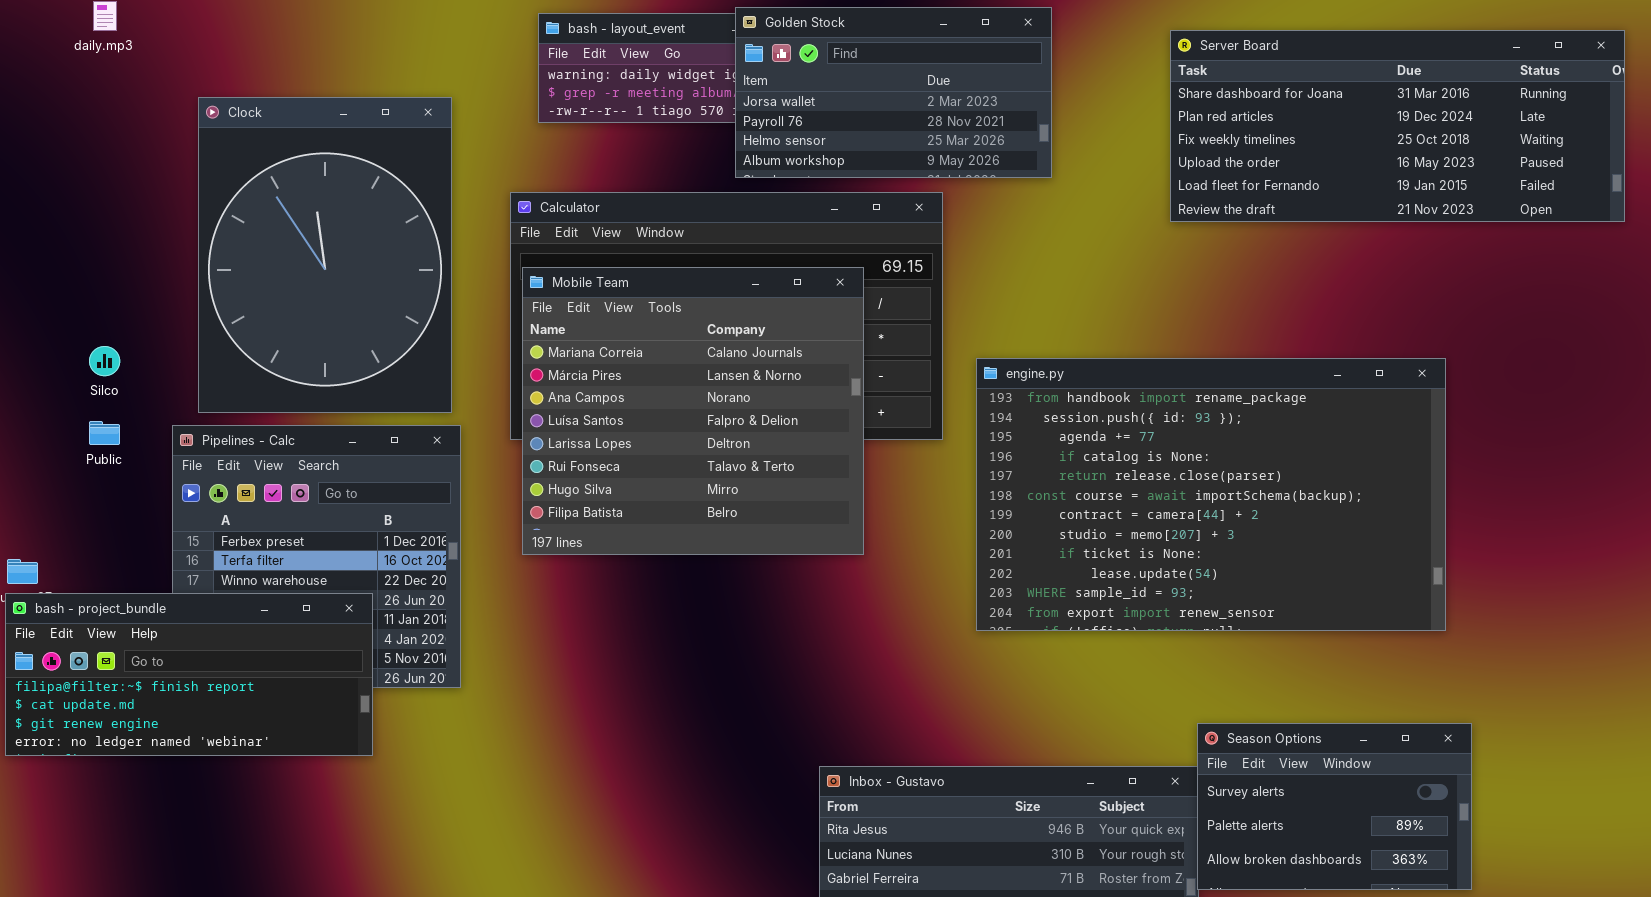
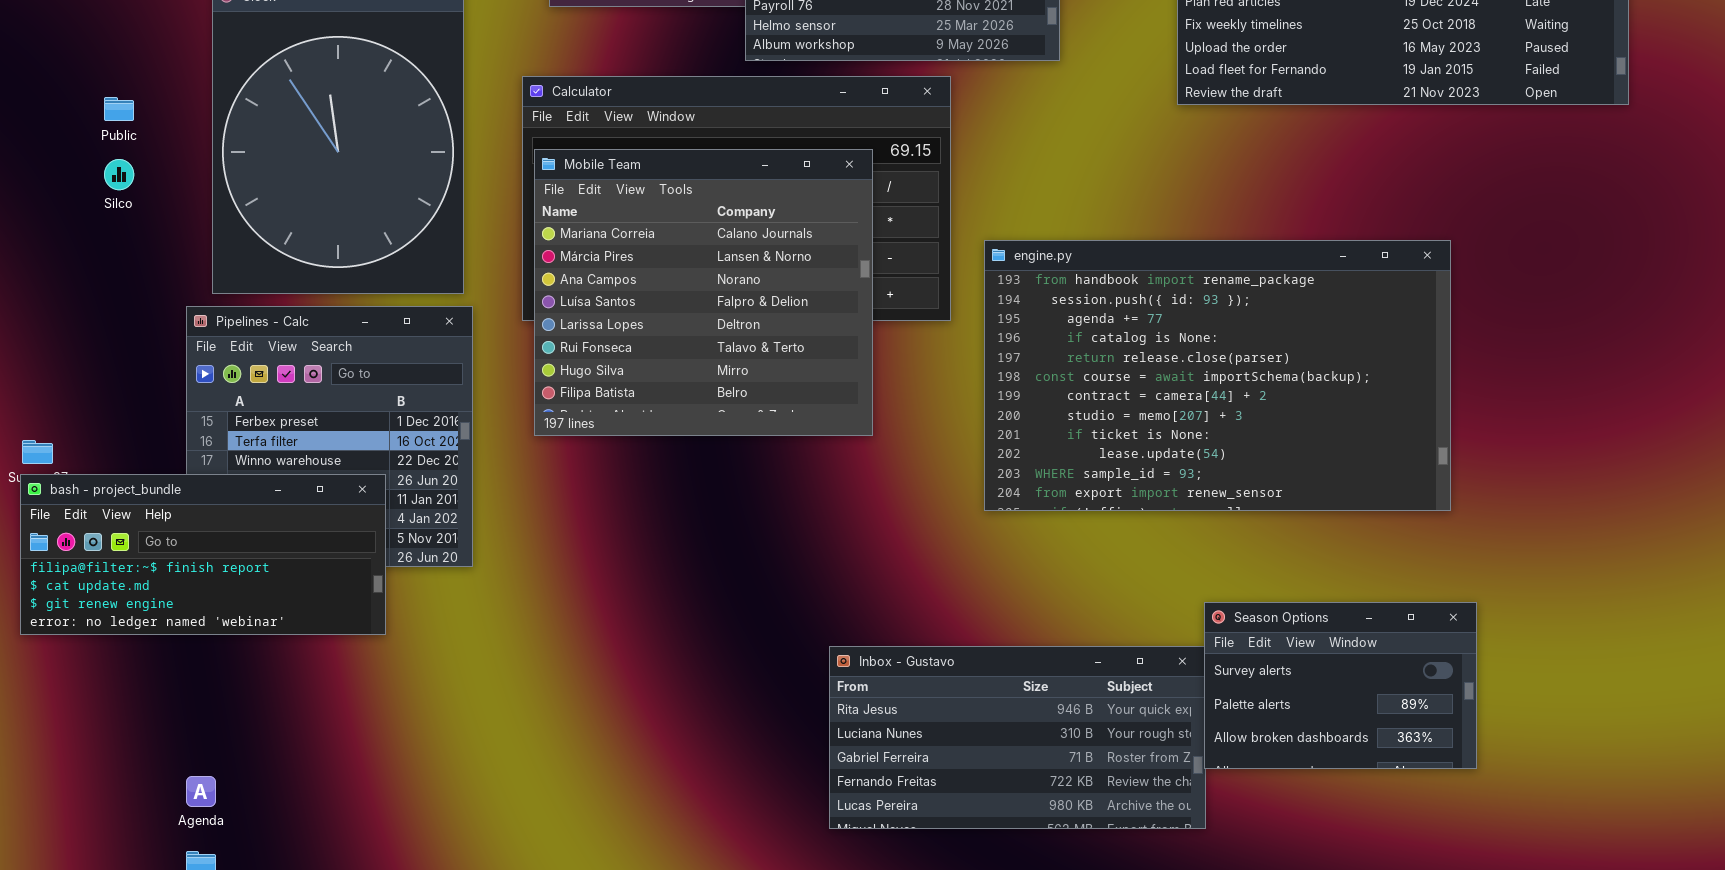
Silco: [89,346,120,376] -> [104,159,134,190], moved
Public: [89,421,120,445] -> [104,97,134,121], moved

